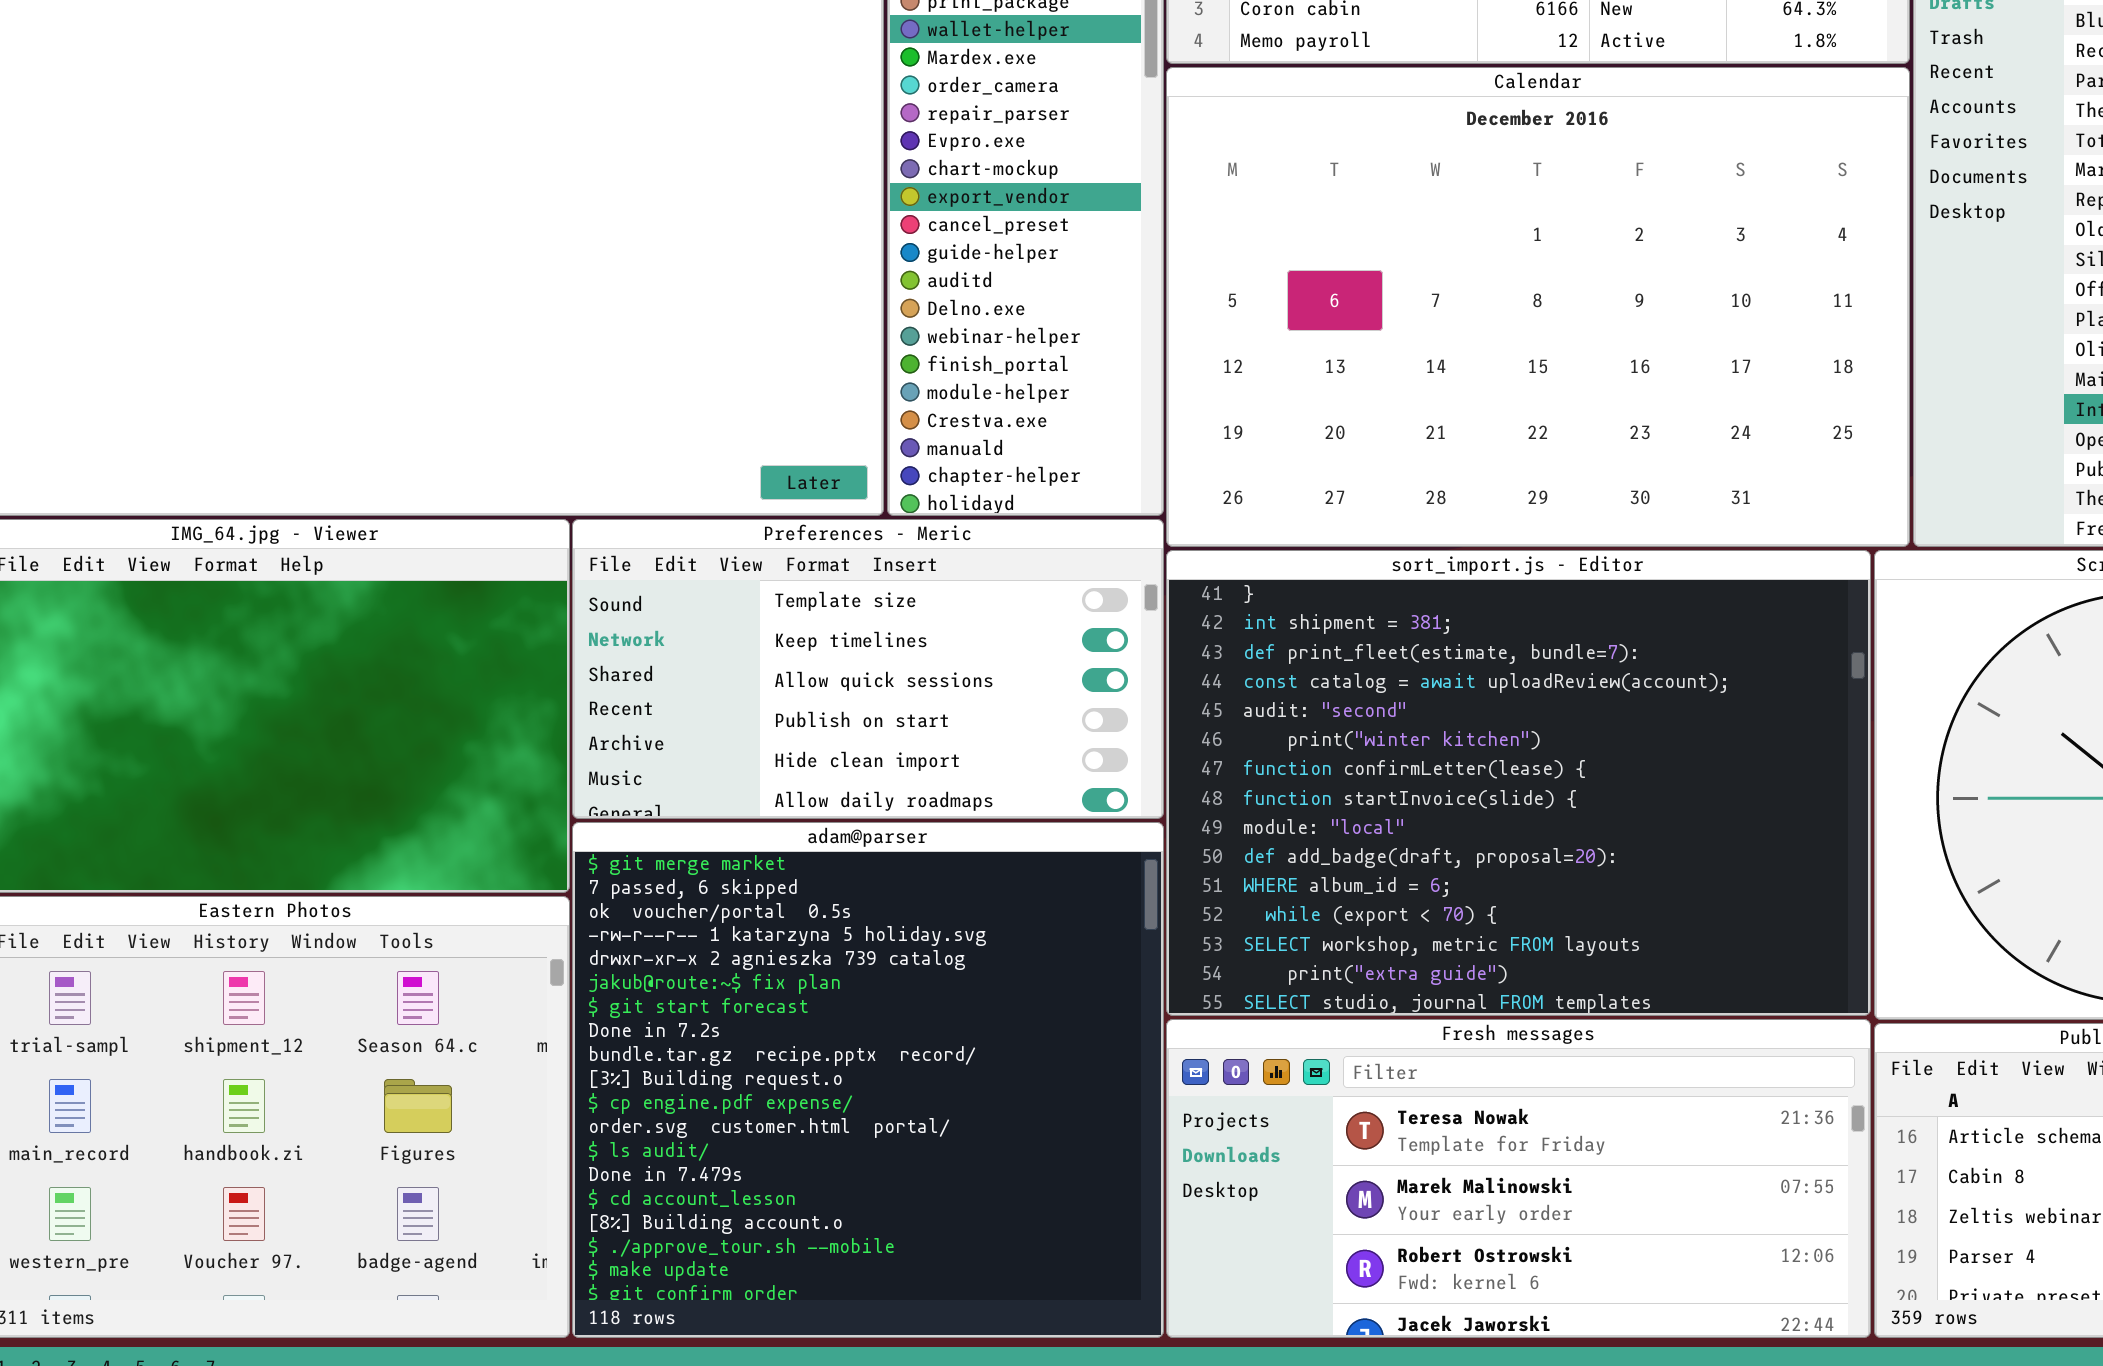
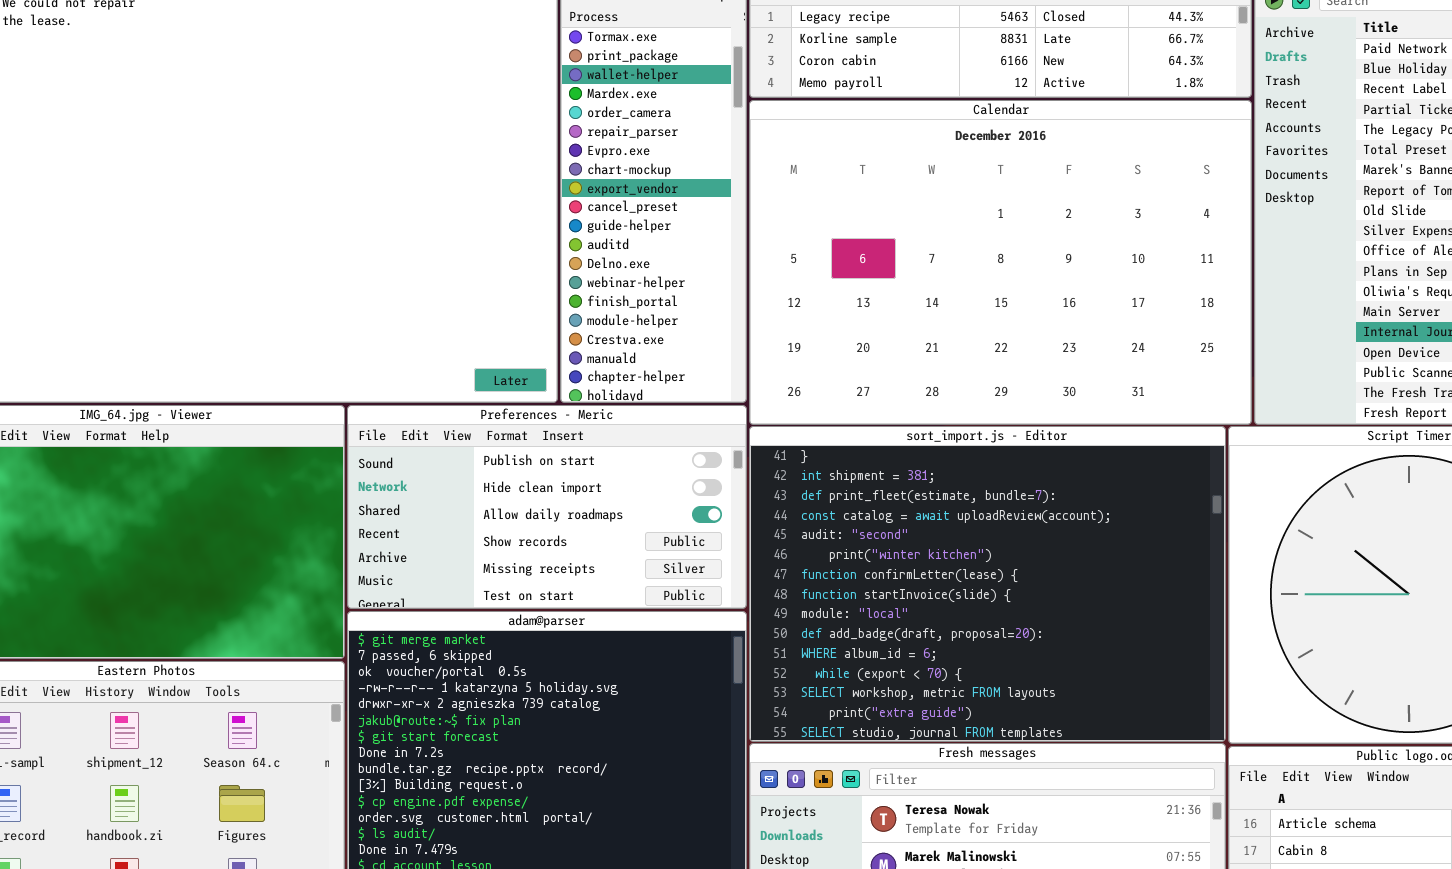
Preferences - Meric: [572,519,1164,819] -> [347,405,747,609], scrolled down 3 rows

